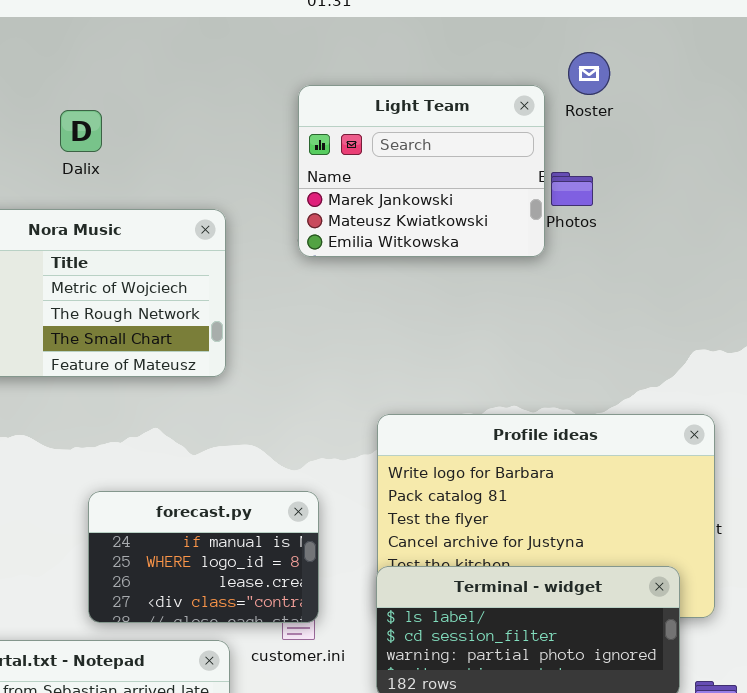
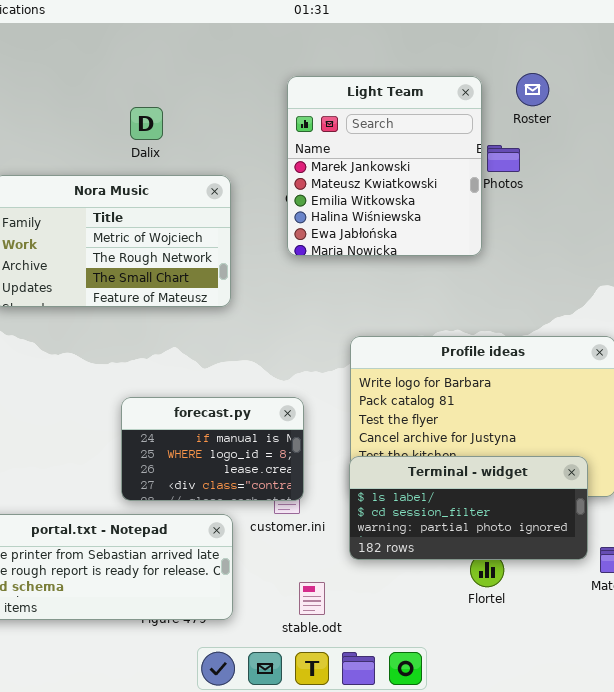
Roster: [568,52,610,95] -> [516,73,549,106], moved
Light Team: [298,85,545,257] -> [287,76,482,256], resized
Dalix: [60,110,102,152] -> [130,107,163,140], moved

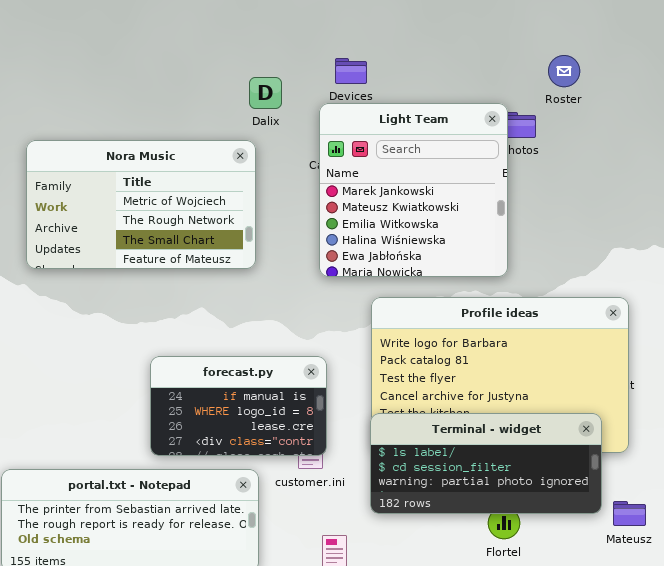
Roster: [516,73,549,106] -> [548,55,580,87], moved
Light Team: [287,76,482,256] -> [319,103,508,277], moved
Dalix: [130,107,163,140] -> [249,77,282,109], moved

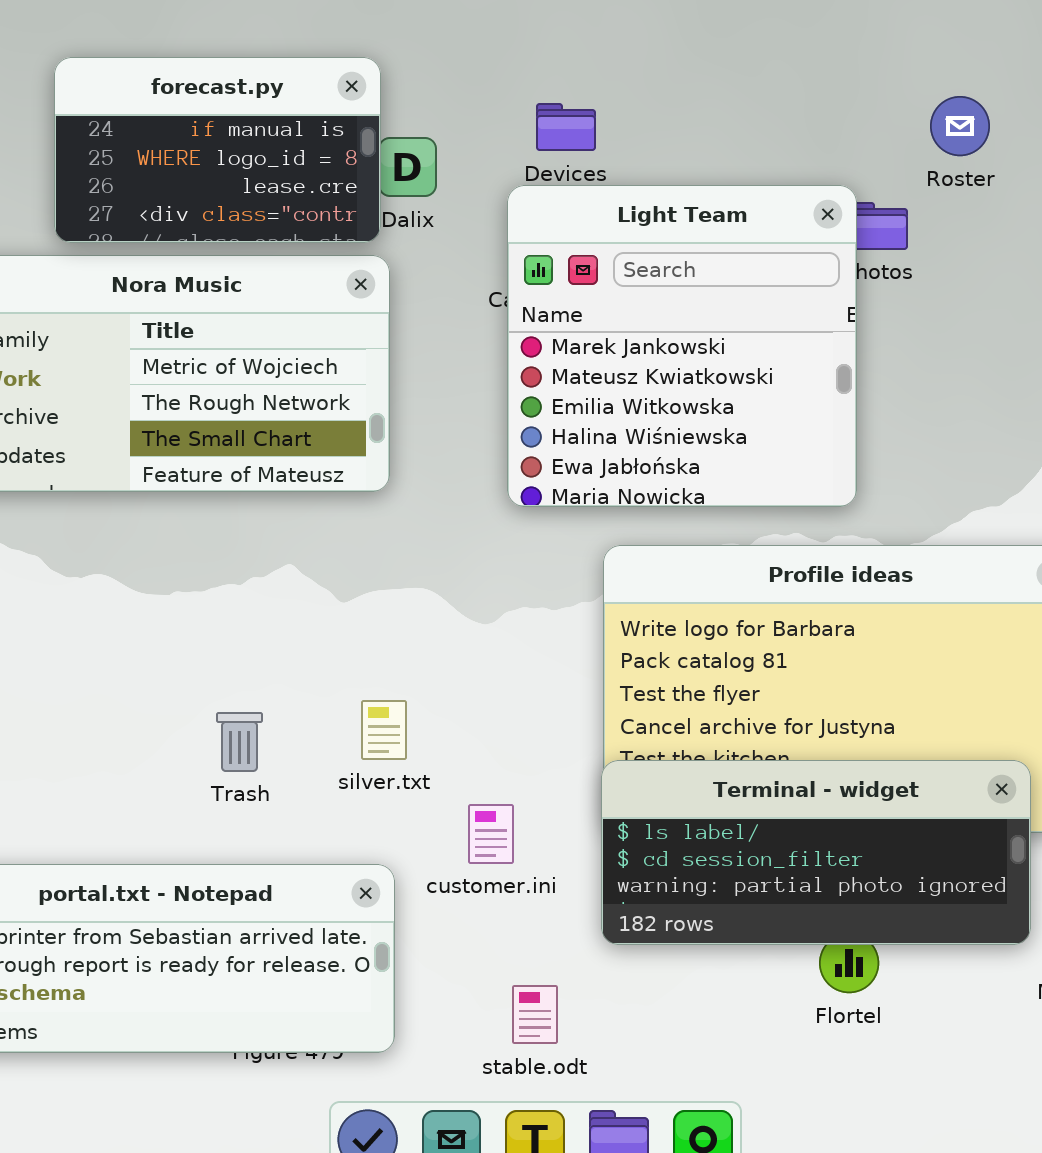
forecast.py: [150,356,327,456] -> [54,57,381,243], moved

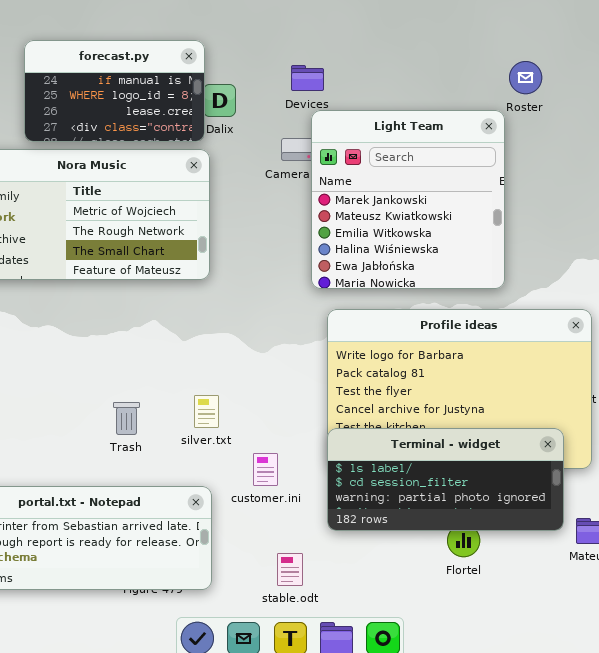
Light Team: [507,185,857,507] -> [311,110,505,289], moved

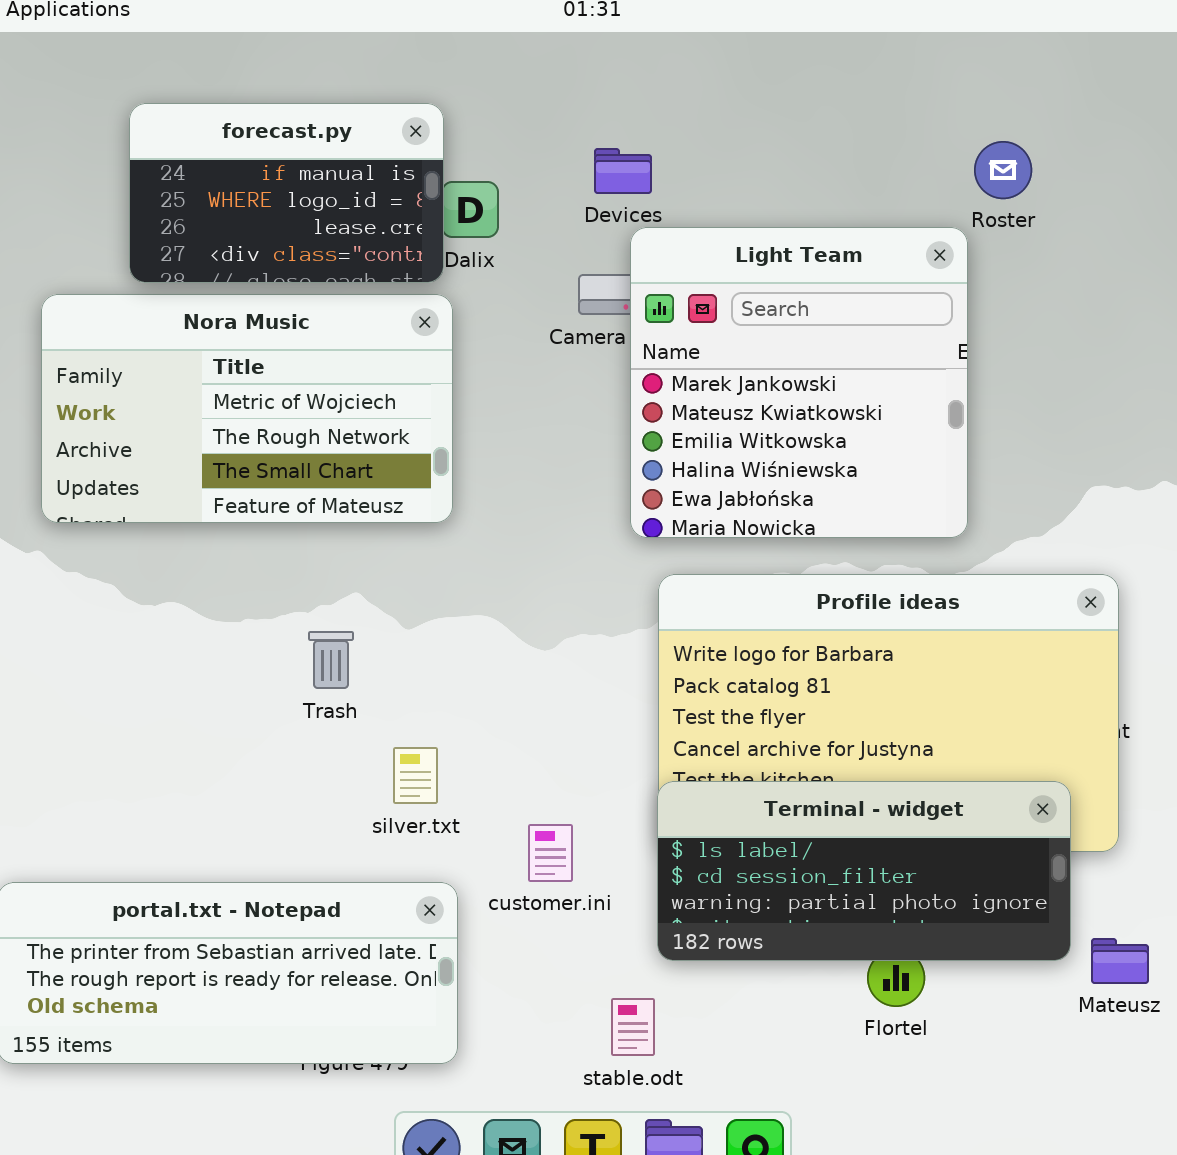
silver.txt: [194,395,219,428] -> [393,747,438,804], moved
Trash: [113,402,140,435] -> [308,631,354,689], moved
stable.odt: [277,553,303,586] -> [611,998,655,1056], moved

